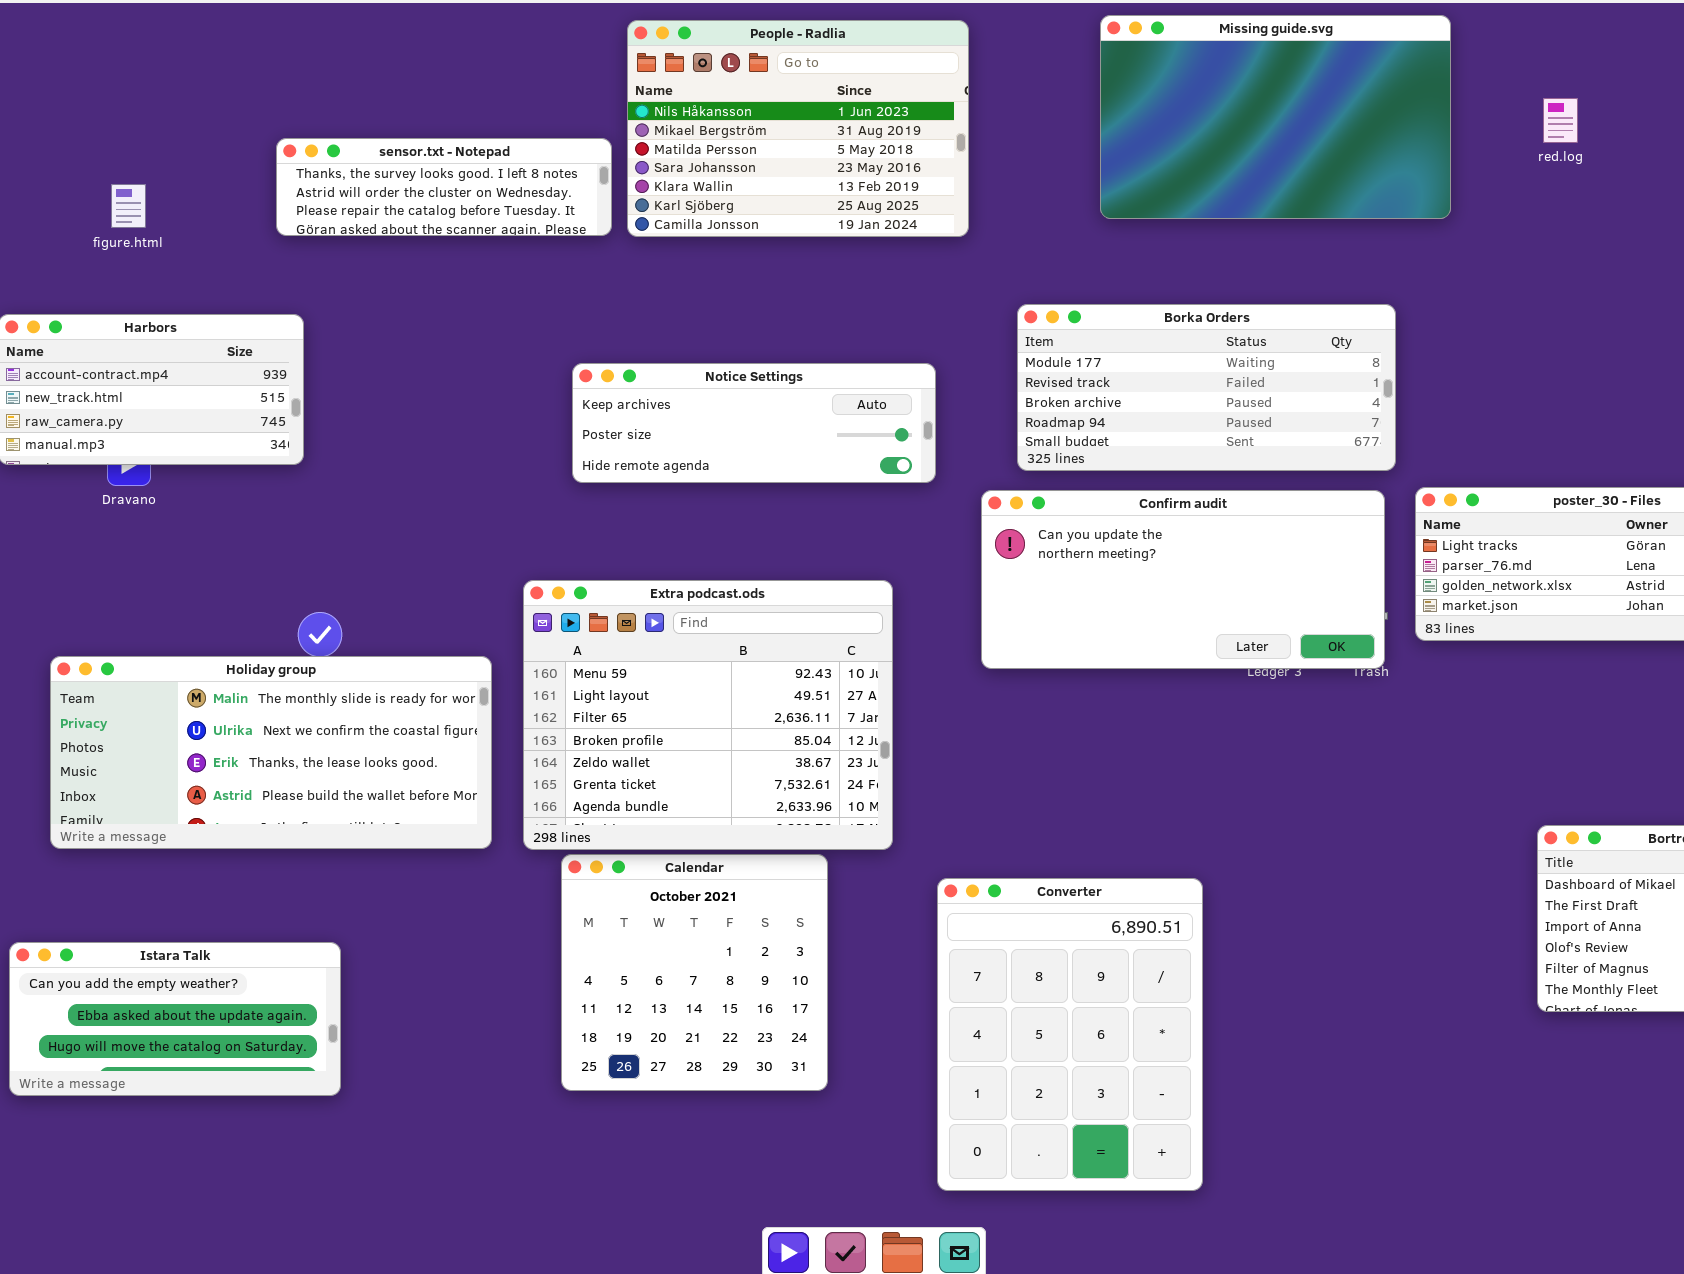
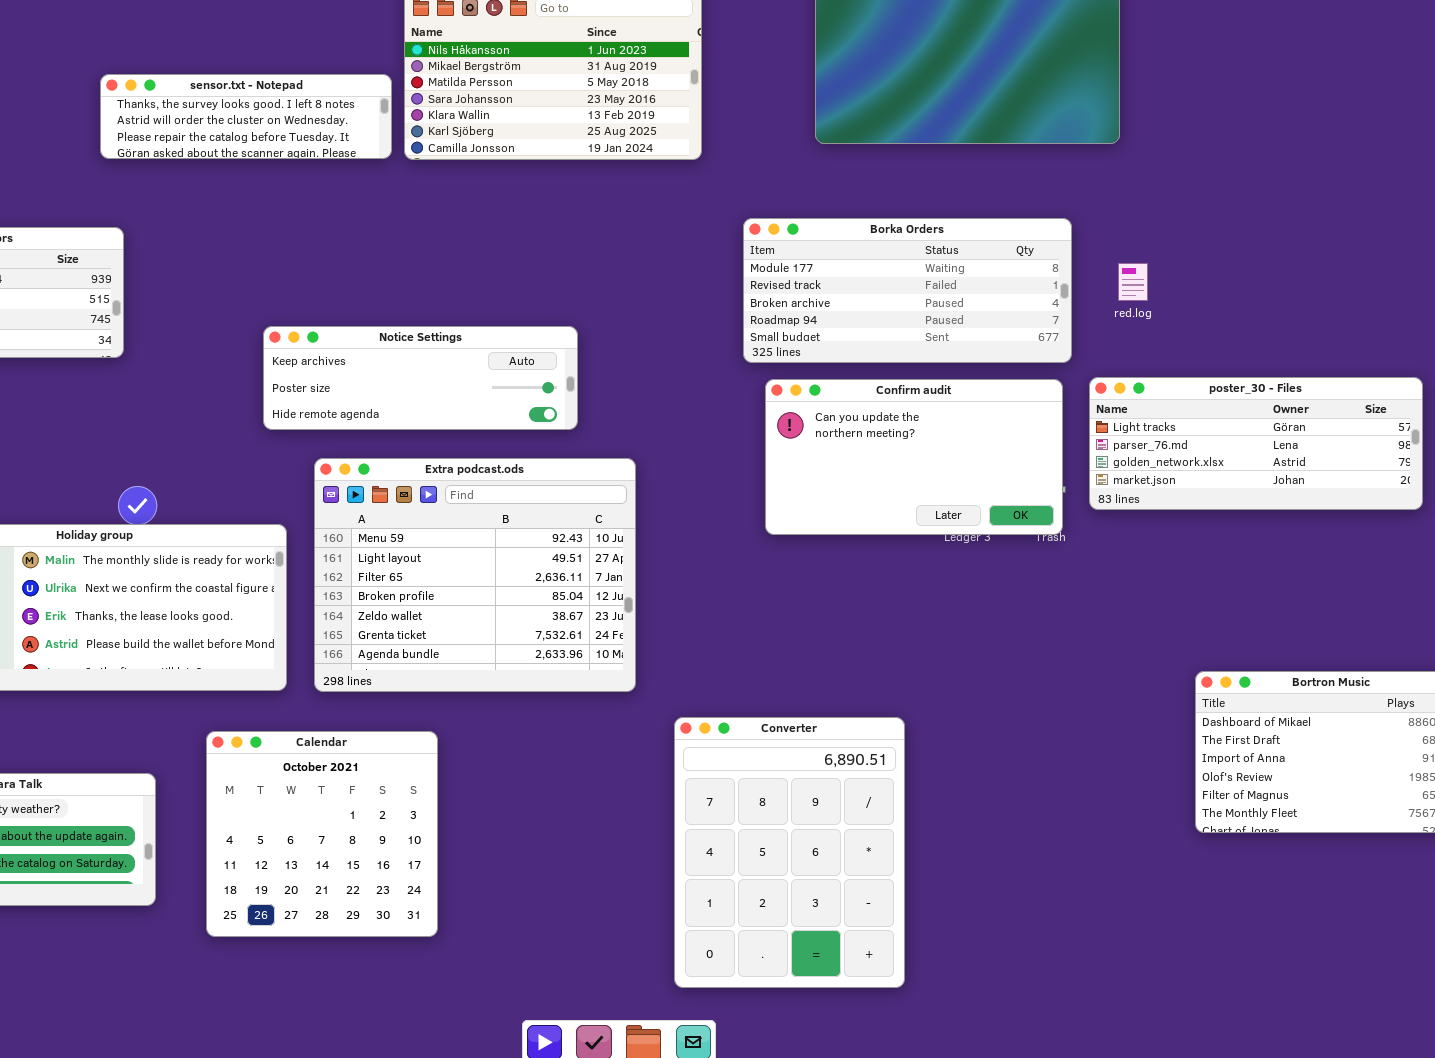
red.log: [1543,98,1578,143] -> [1118,263,1148,301], moved
Notice Settings: [572,363,936,483] -> [263,326,578,430], moved
Confirm audit: [981,490,1385,669] -> [765,379,1063,535], resized
Calendar: [561,854,828,1091] -> [206,731,438,937], moved

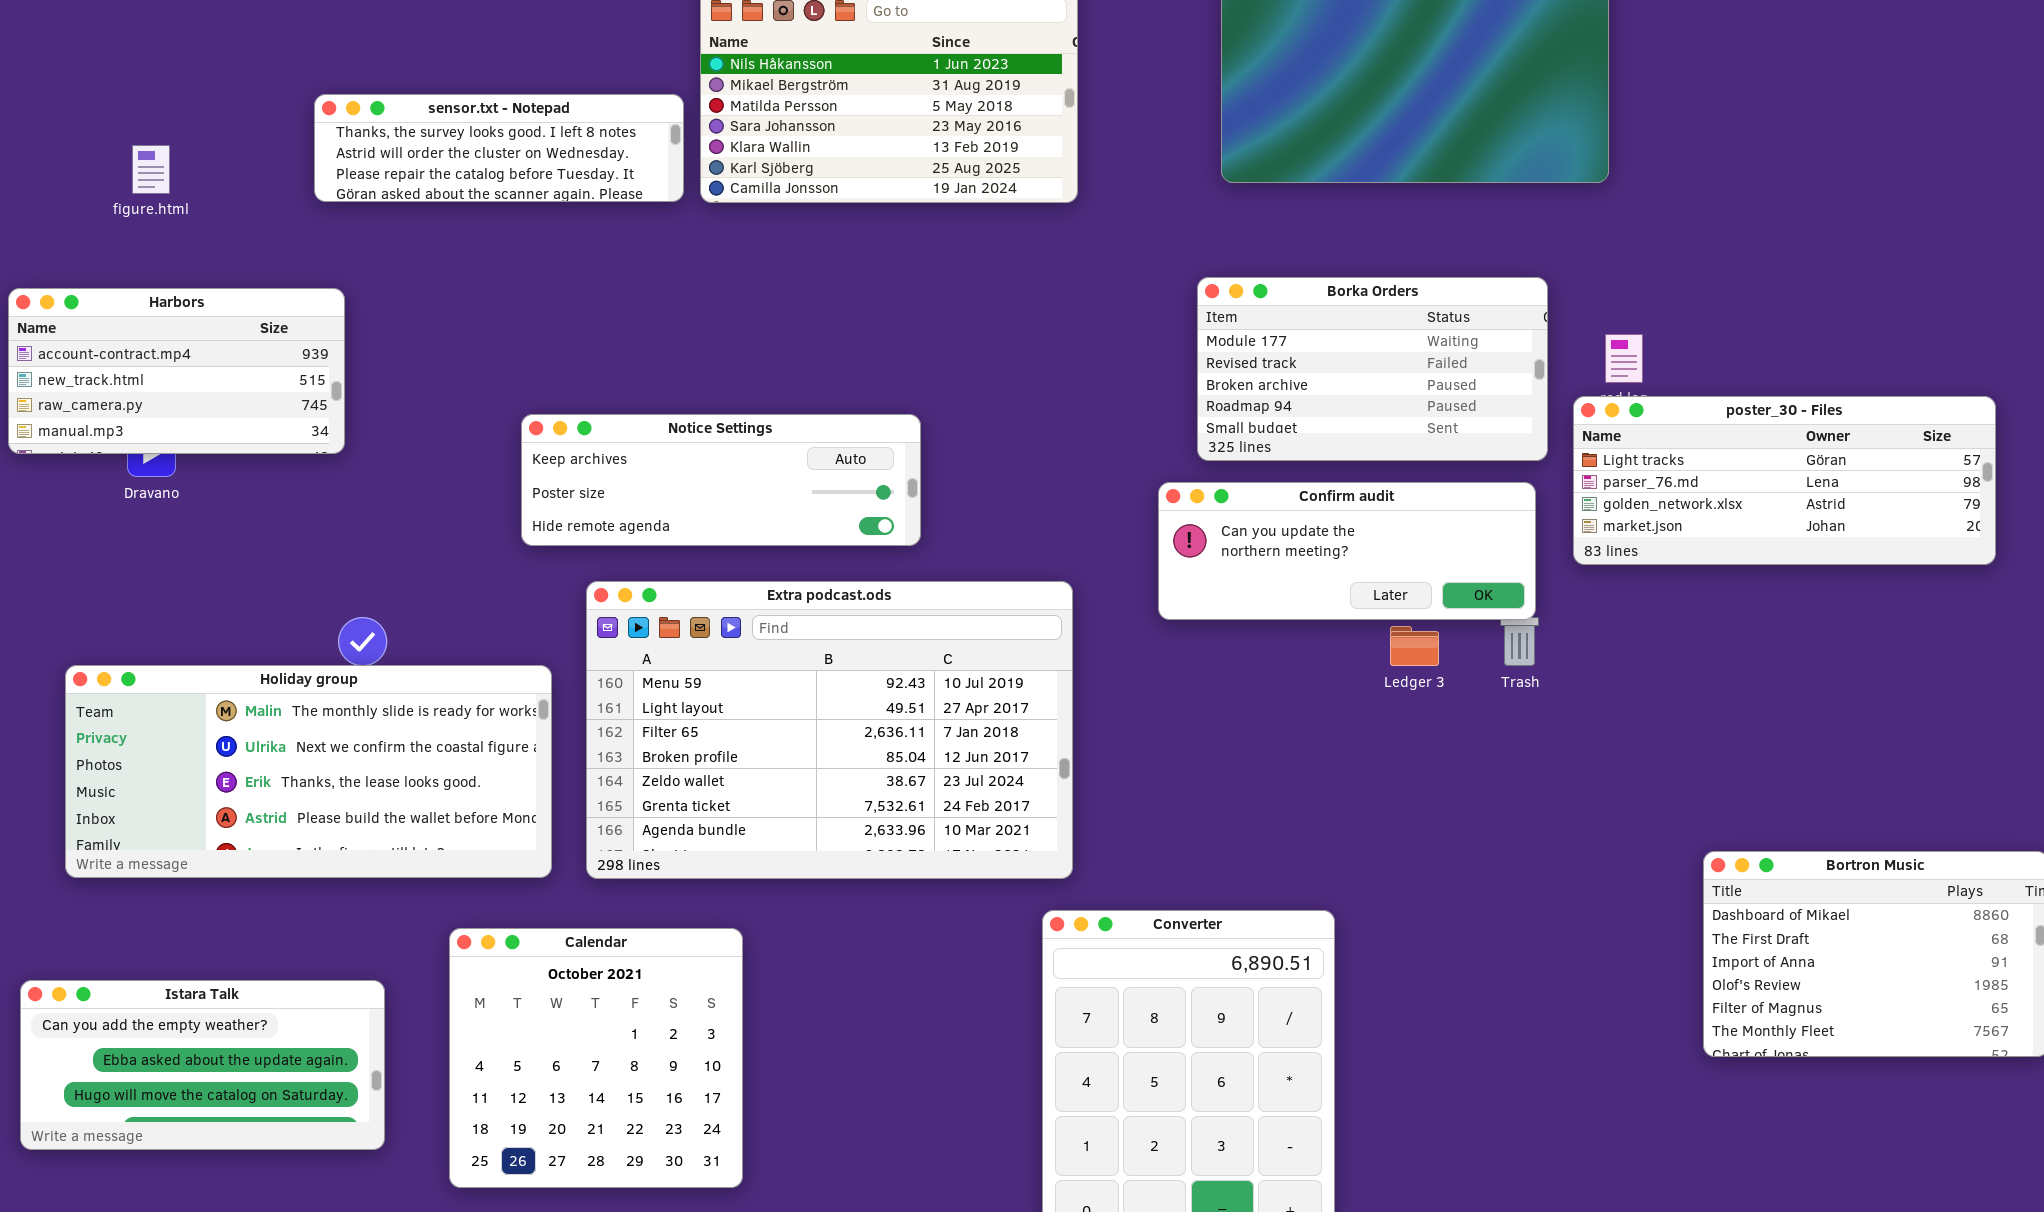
Borka Orders: [743,218,1072,363] -> [1197,277,1548,461], resized
poster_30 - Files: [1089,377,1423,510] -> [1573,396,1996,565], moved
Confirm audit: [765,379,1063,535] -> [1158,482,1536,620], resized
Extra podcast.ods: [314,458,636,692] -> [586,581,1073,879], resized

